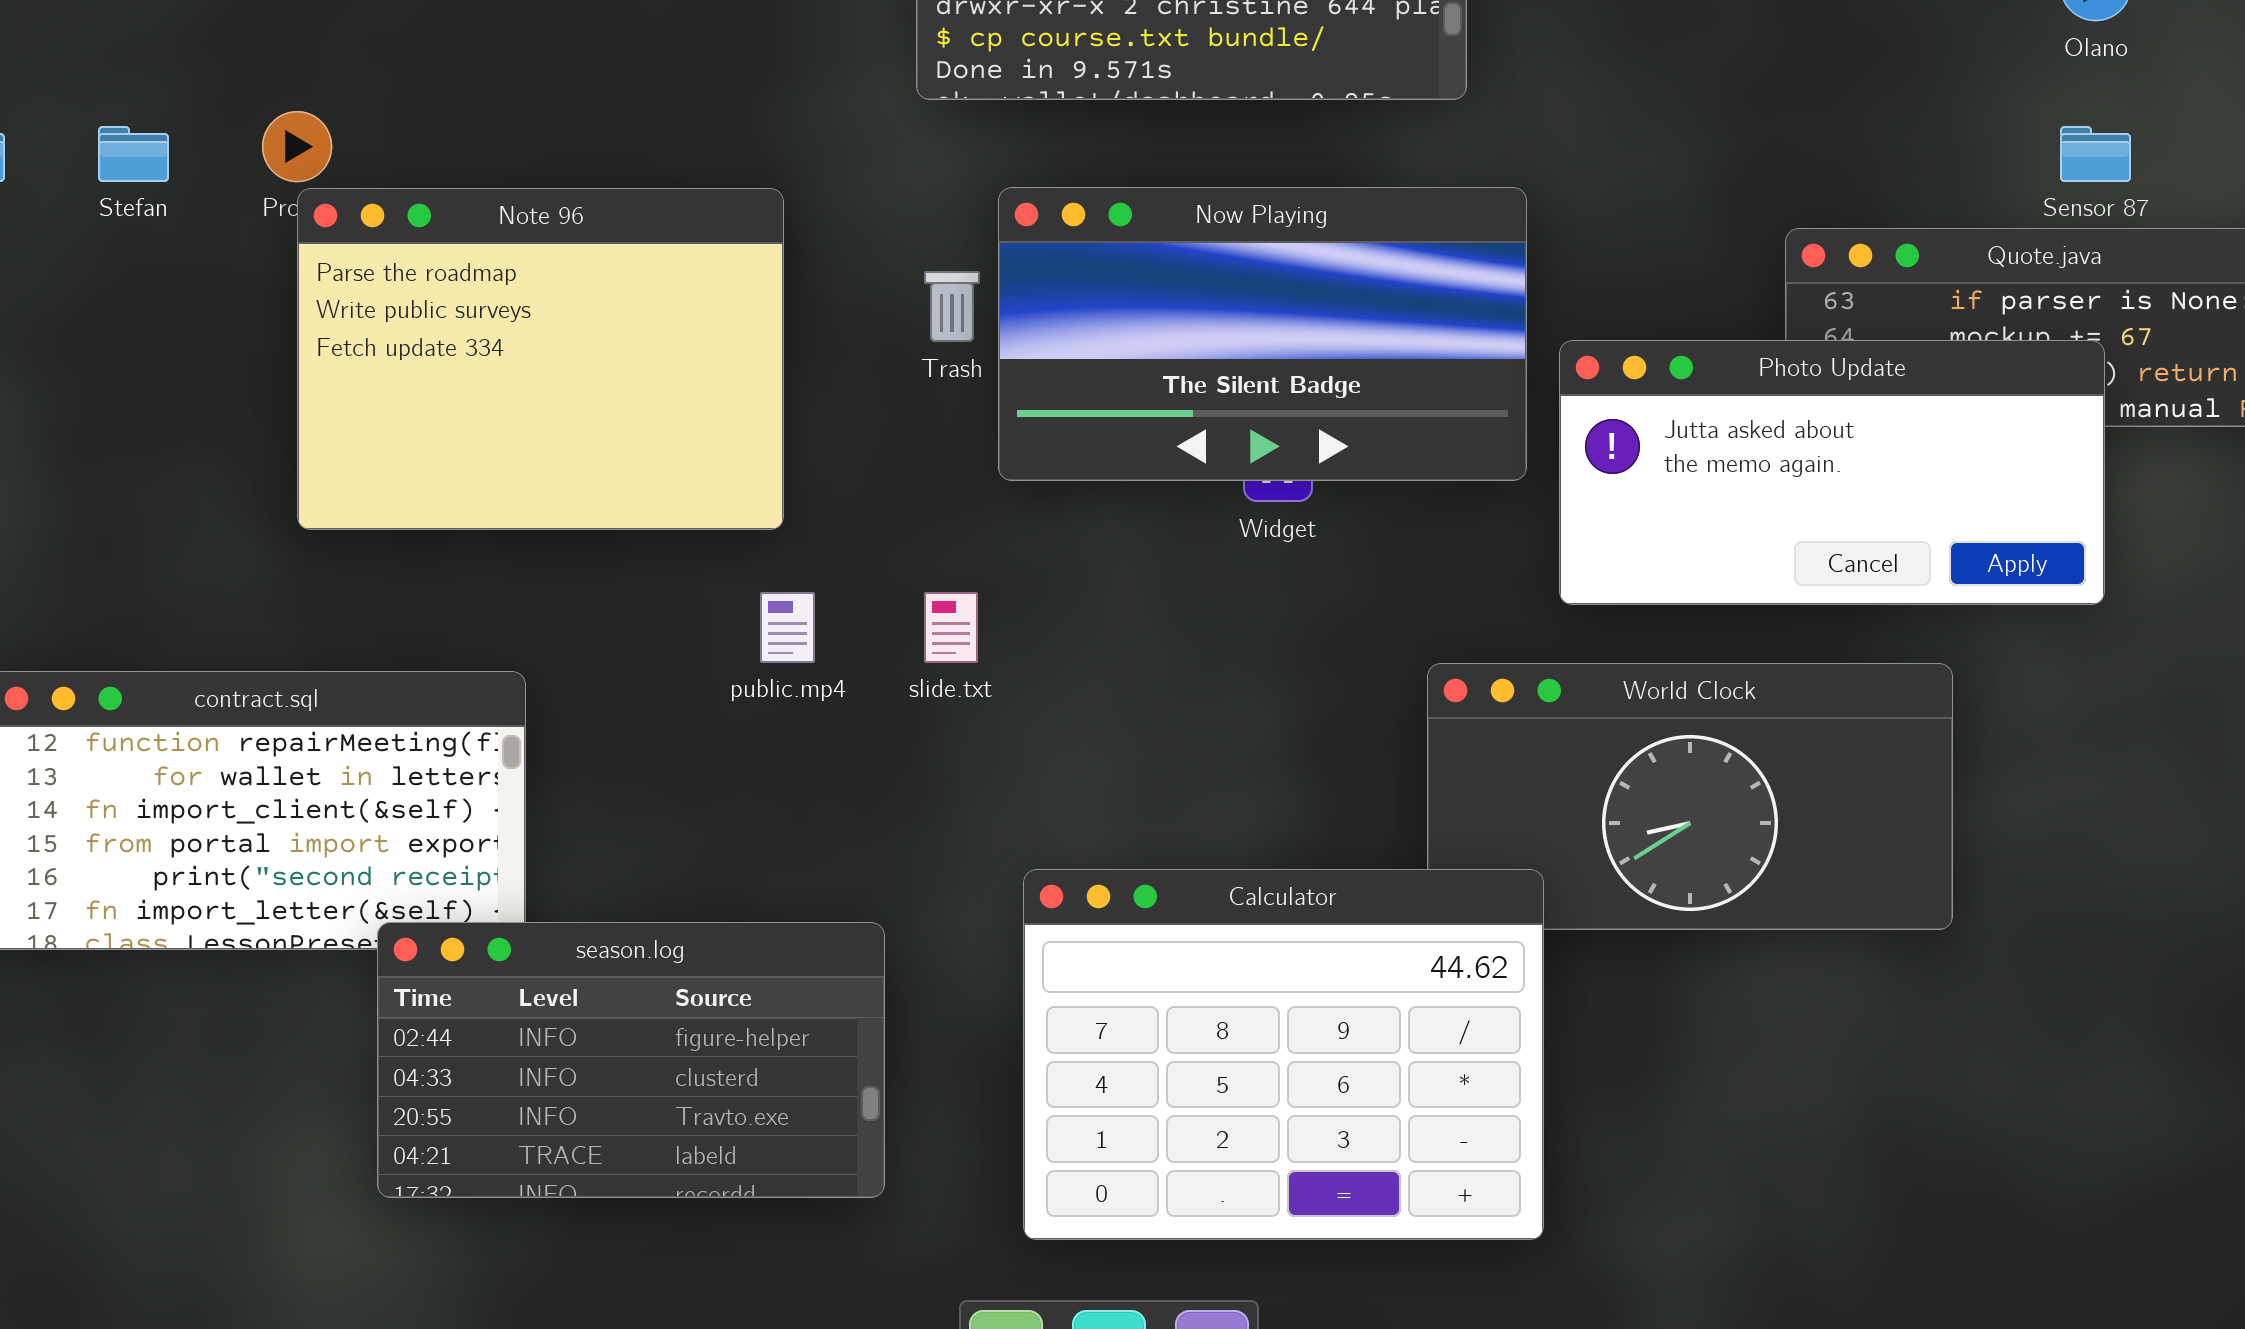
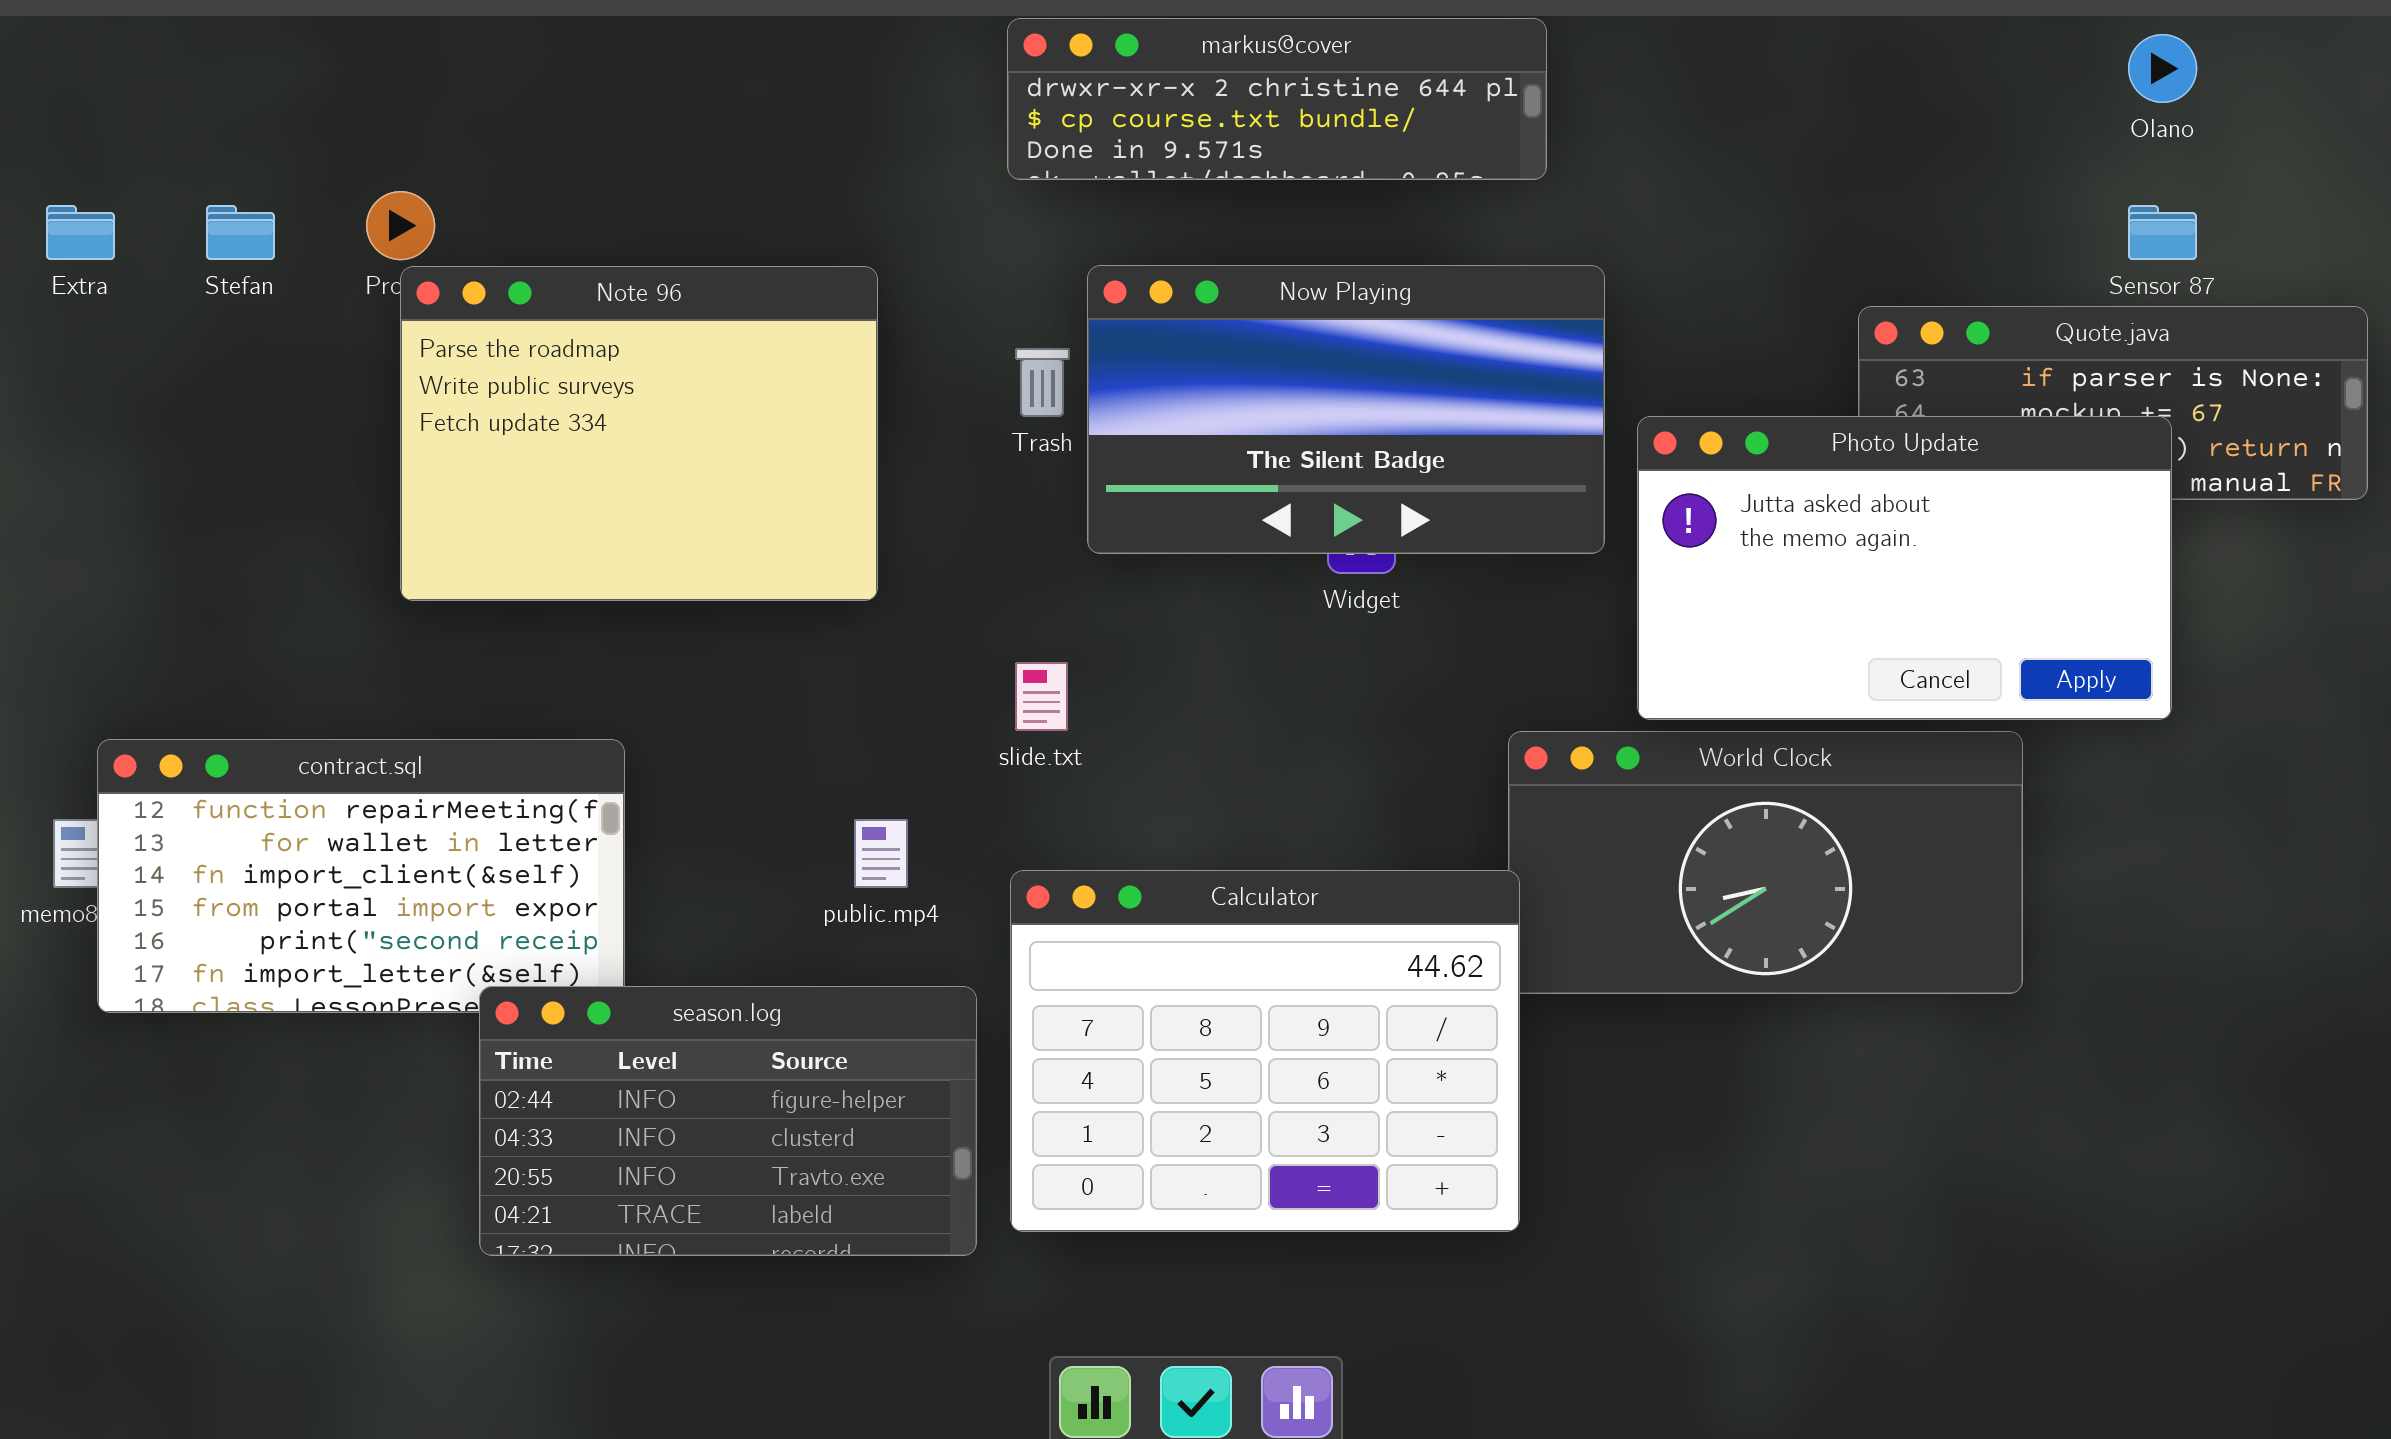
Photo Update: [1559,340,2105,605] -> [1637,416,2172,720], resized
public.mp4: [760,592,815,663] -> [854,819,908,888], moved
Calculator: [1023,869,1544,1240] -> [1010,870,1520,1232], moved

